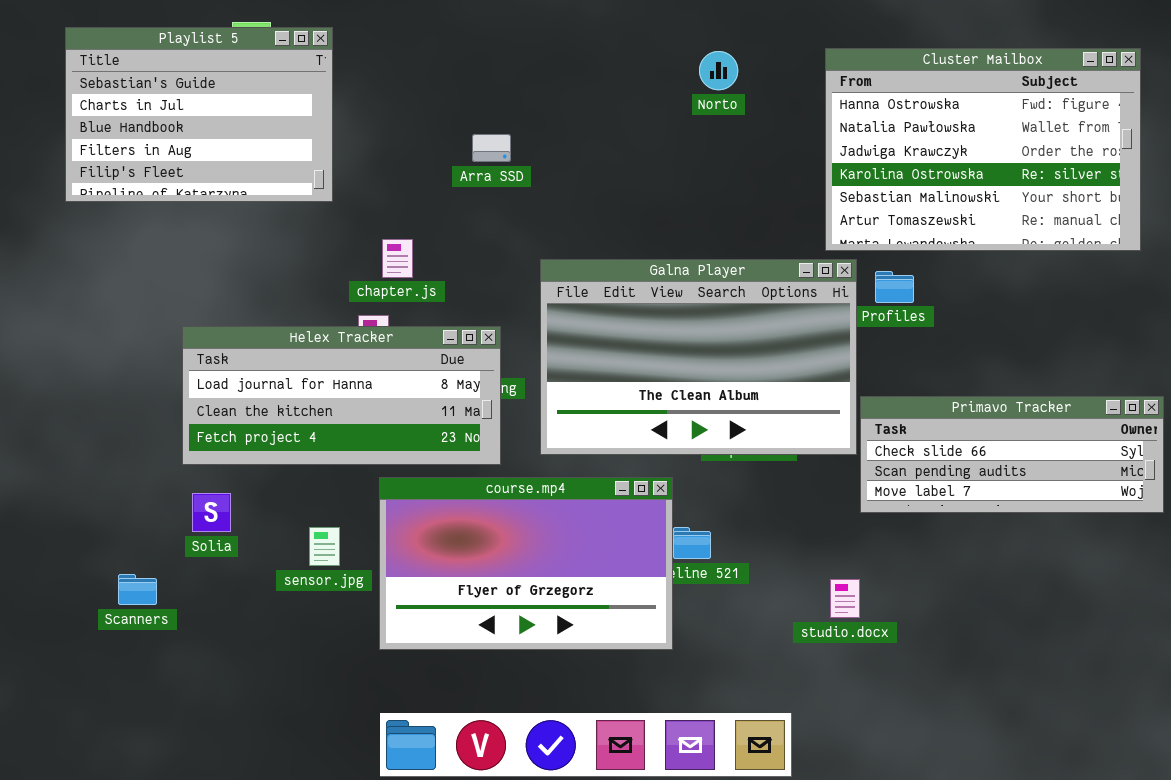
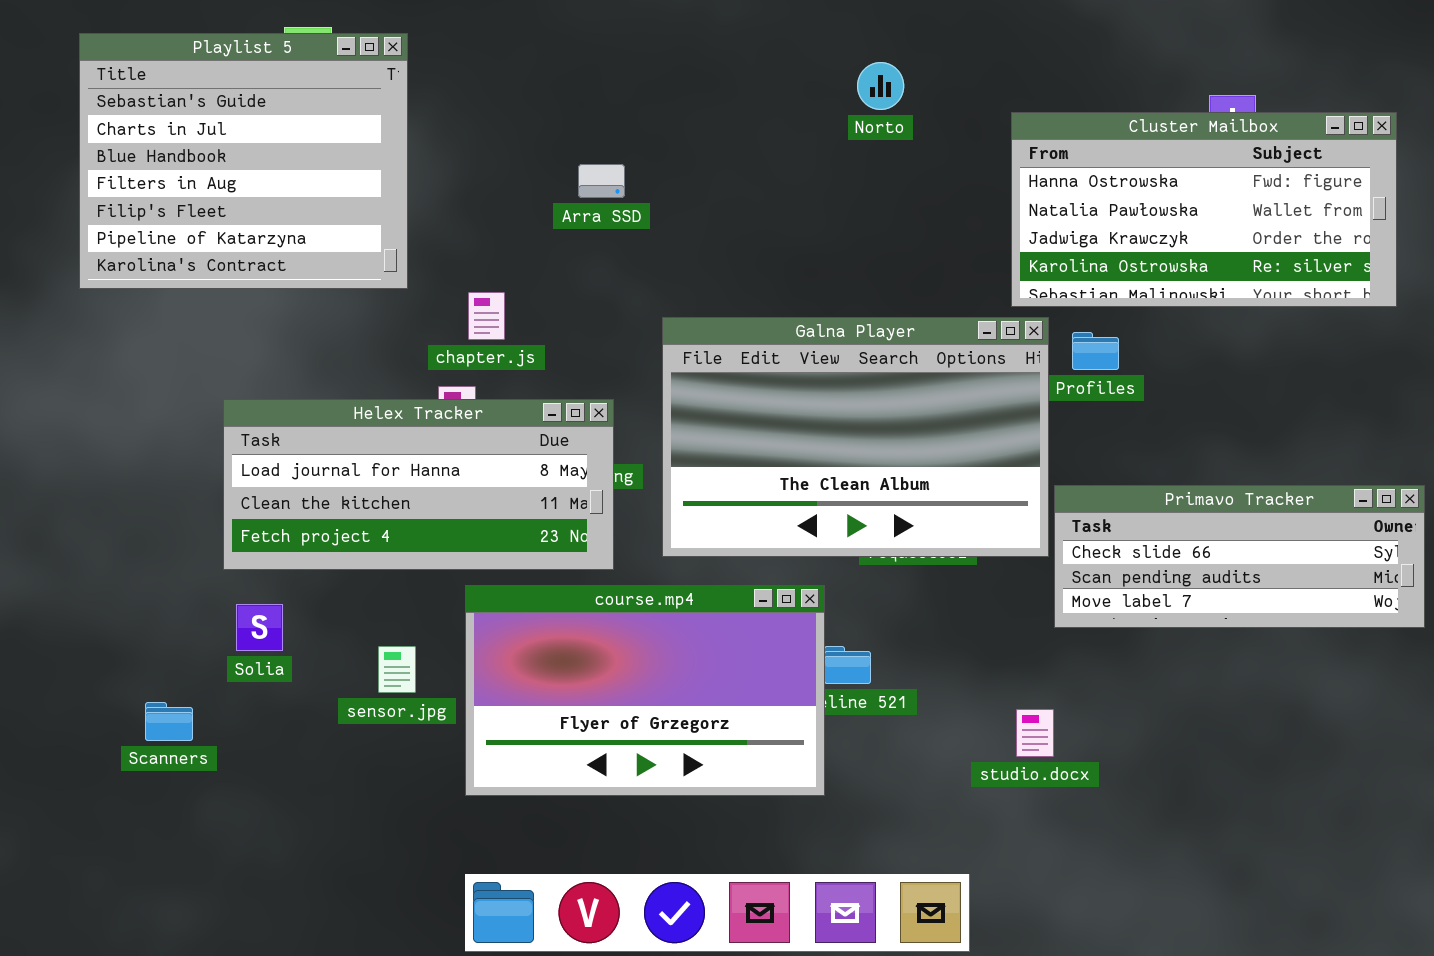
Playlist 5: [65,27,333,202] -> [79,33,408,289], resized
Cluster Mailbox: [825,48,1141,251] -> [1011,112,1397,307], resized

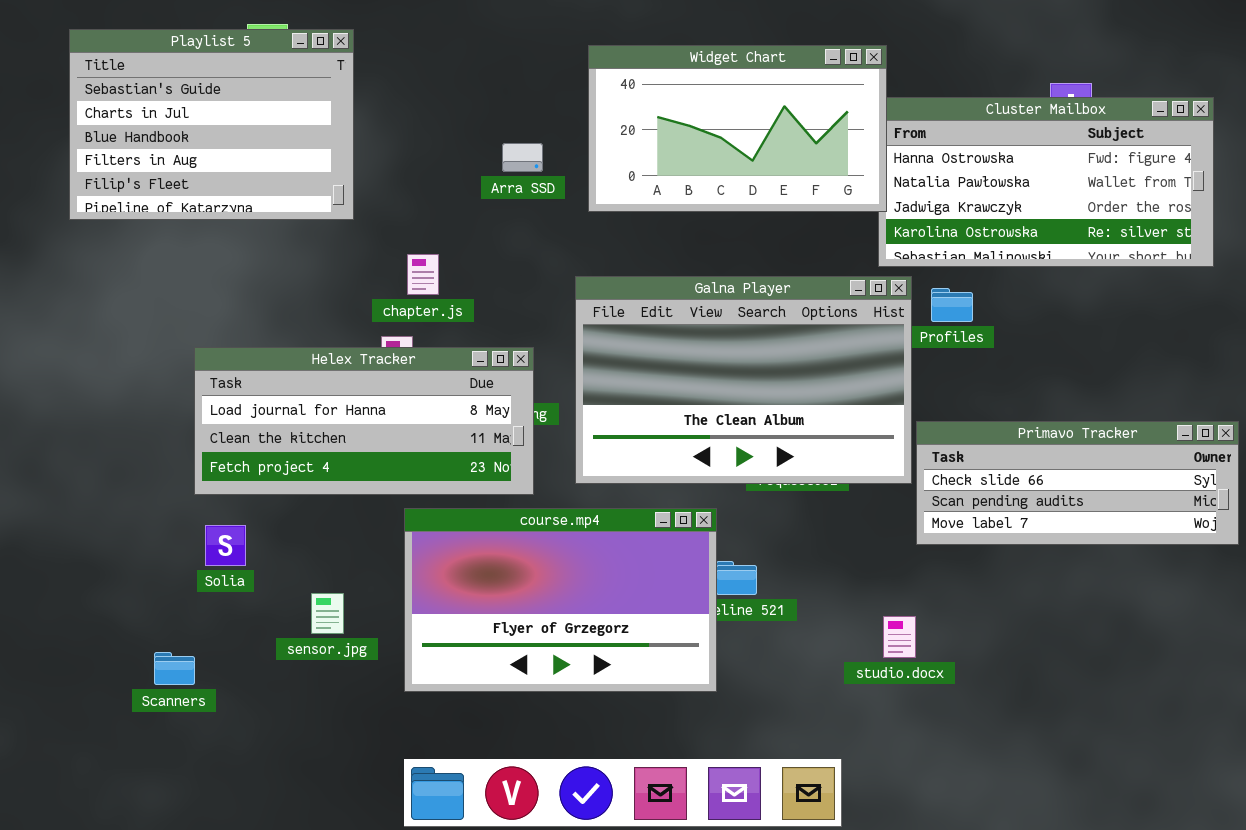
Playlist 5: [79,33,408,289] -> [69,29,354,220], resized
Widget Chart: none -> [588,45,887,212], opened
sensor.jpg: [378,646,416,693] -> [311,593,344,634], moved
Scanners: [145,702,193,741] -> [154,652,195,685], moved

